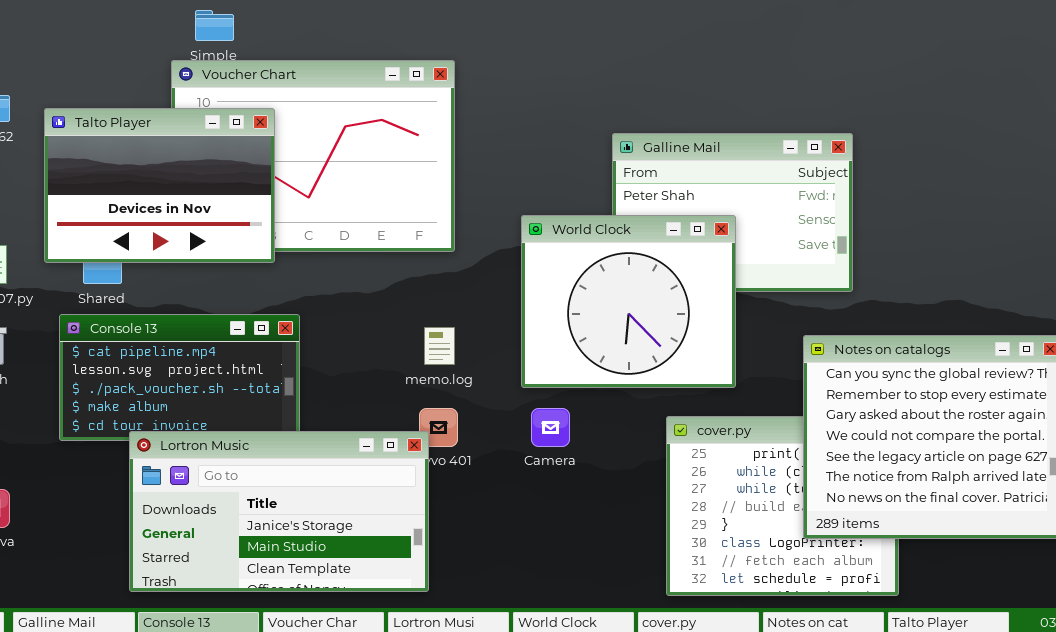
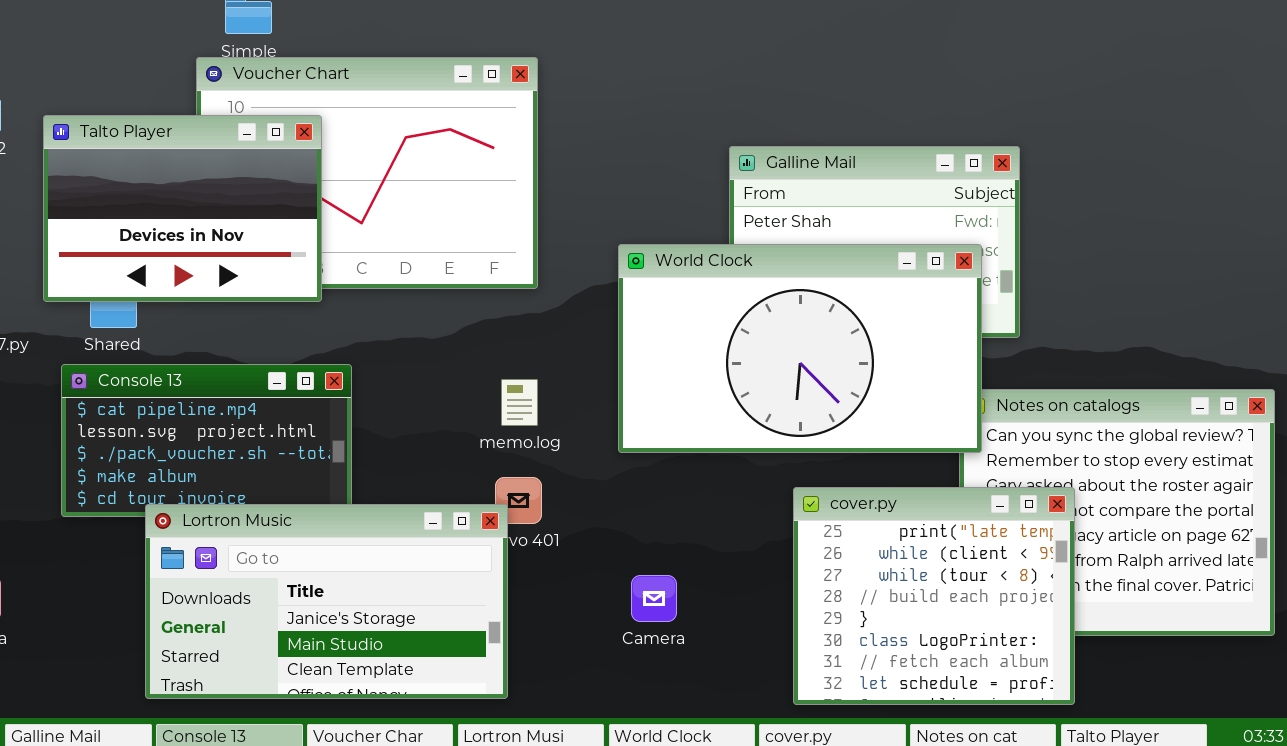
World Clock: [521,215,736,388] -> [618,244,982,453], resized
Camera: [531,408,570,447] -> [631,575,677,622], moved
cover.py: [666,416,899,596] -> [793,487,1075,705], raised

